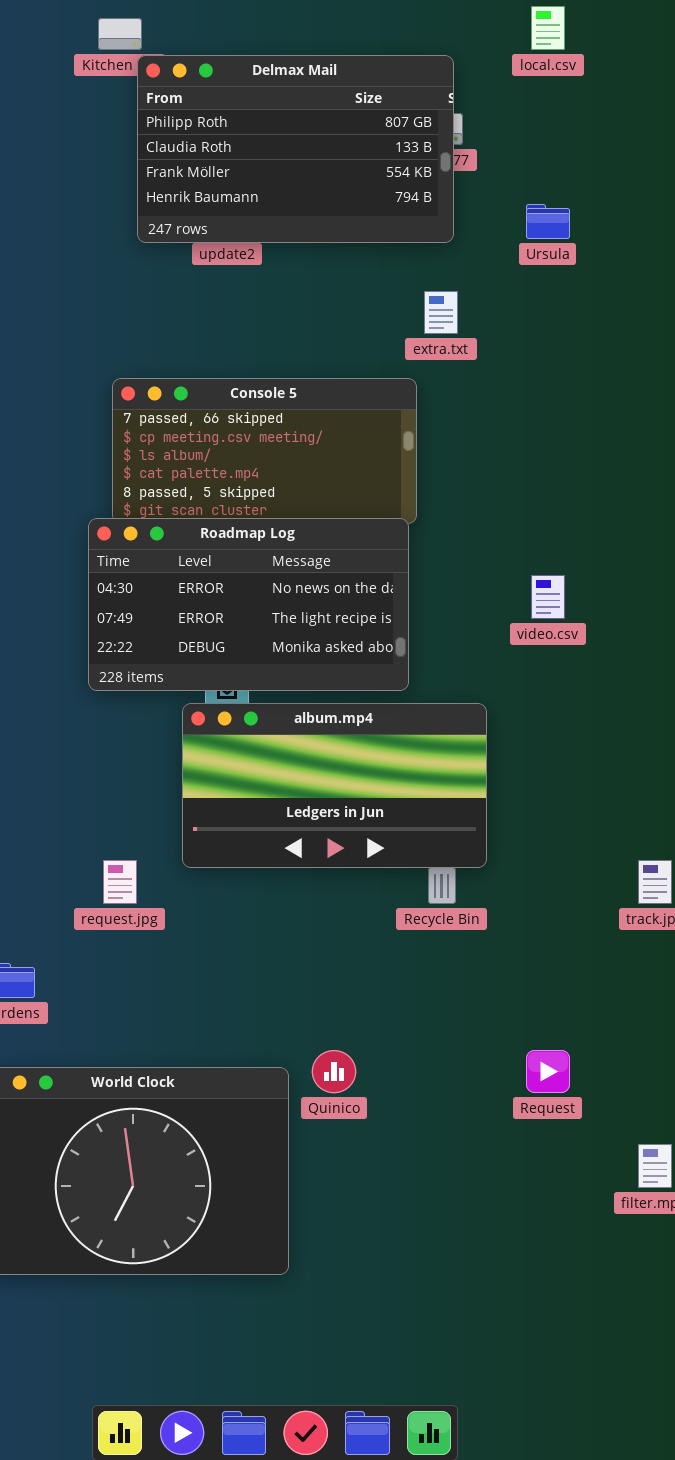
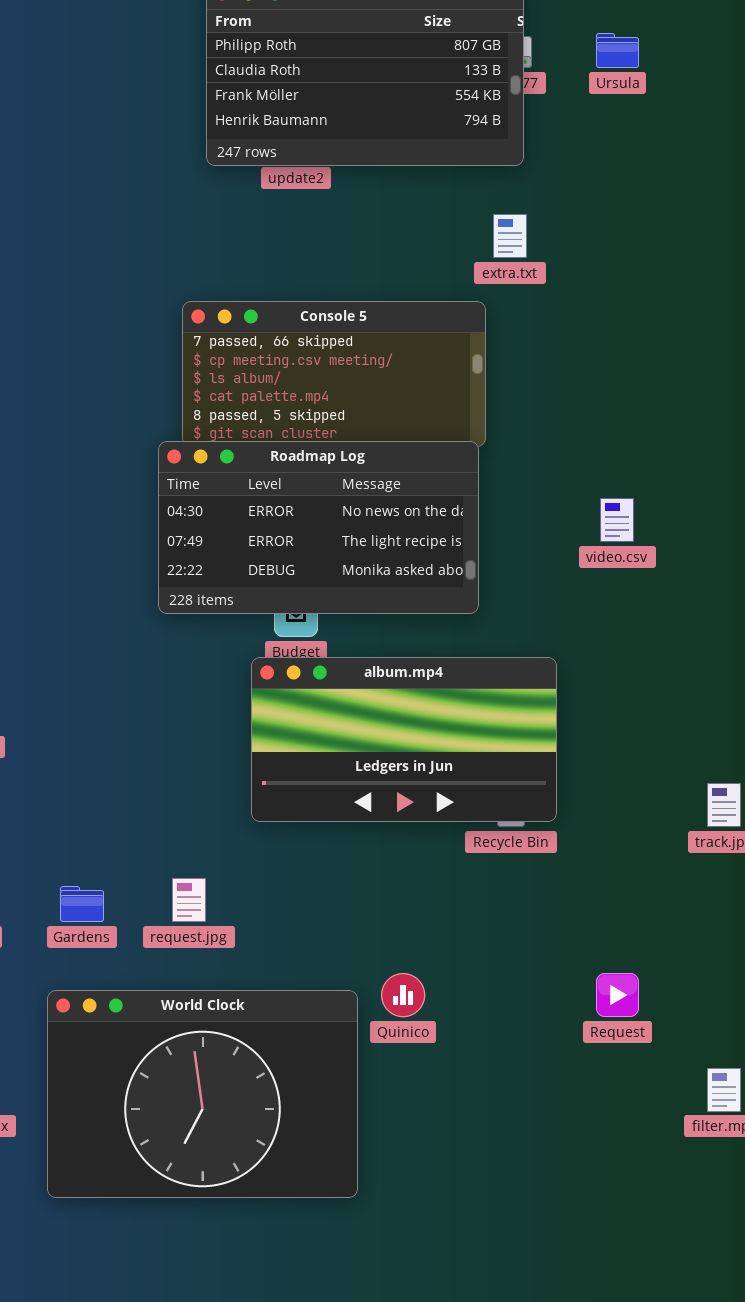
Ursula: [526,204,570,239] -> [596,33,639,68], moved
album.mp4: [182,703,487,868] -> [251,657,557,822], moved
request.jpg: [103,860,137,904] -> [172,878,206,922], moved

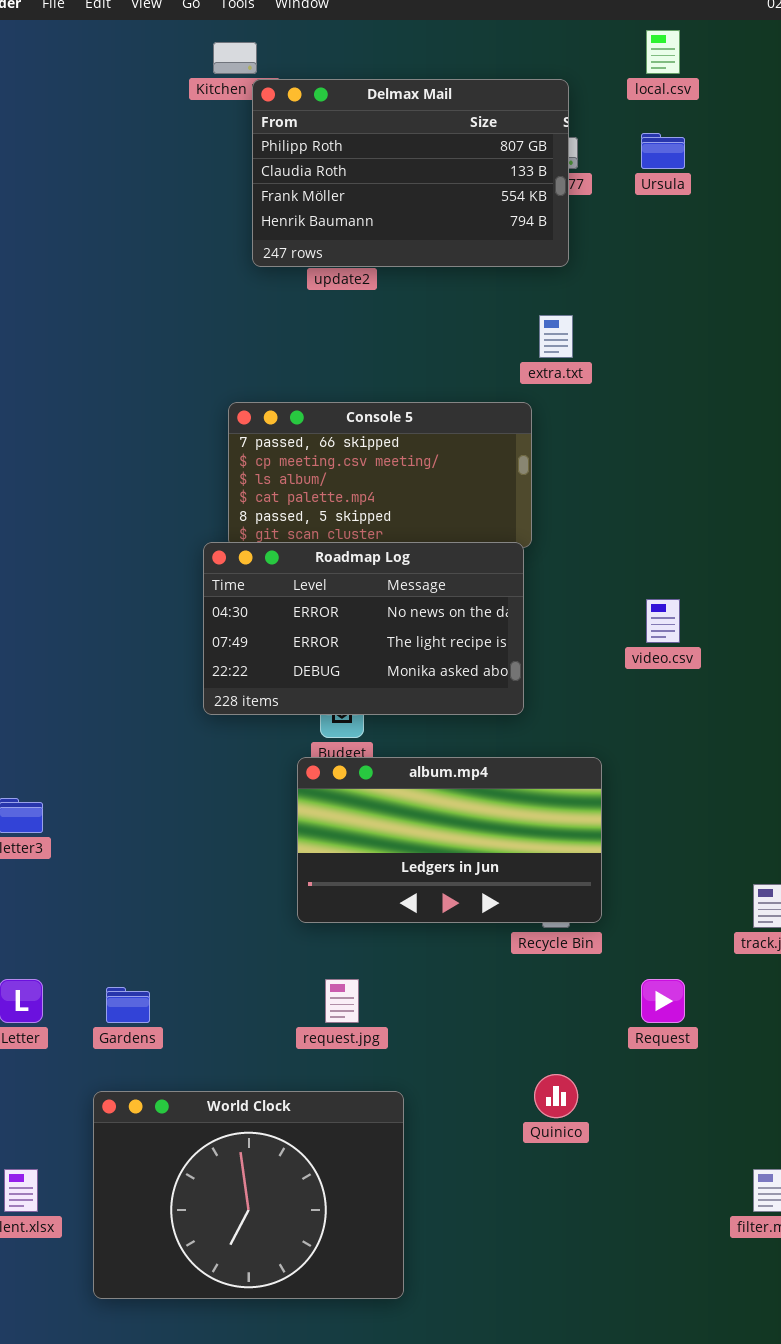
request.jpg: [172,878,206,922] -> [325,979,359,1023], moved
Quinico: [381,973,425,1017] -> [534,1074,578,1118], moved
Request: [596,973,639,1017] -> [641,979,685,1023], moved

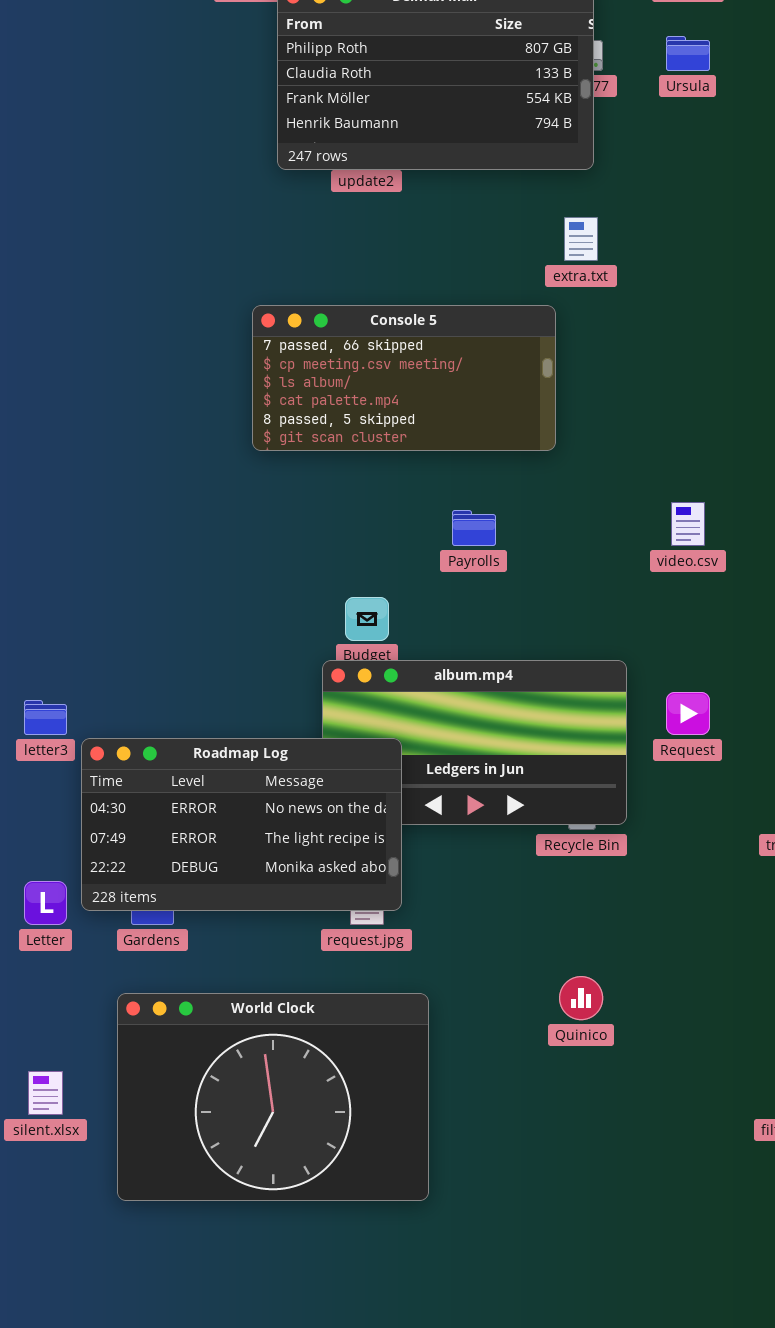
Roadmap Log: [203,542,524,715] -> [81,738,402,911], moved
Request: [641,979,685,1023] -> [666,692,710,735], moved

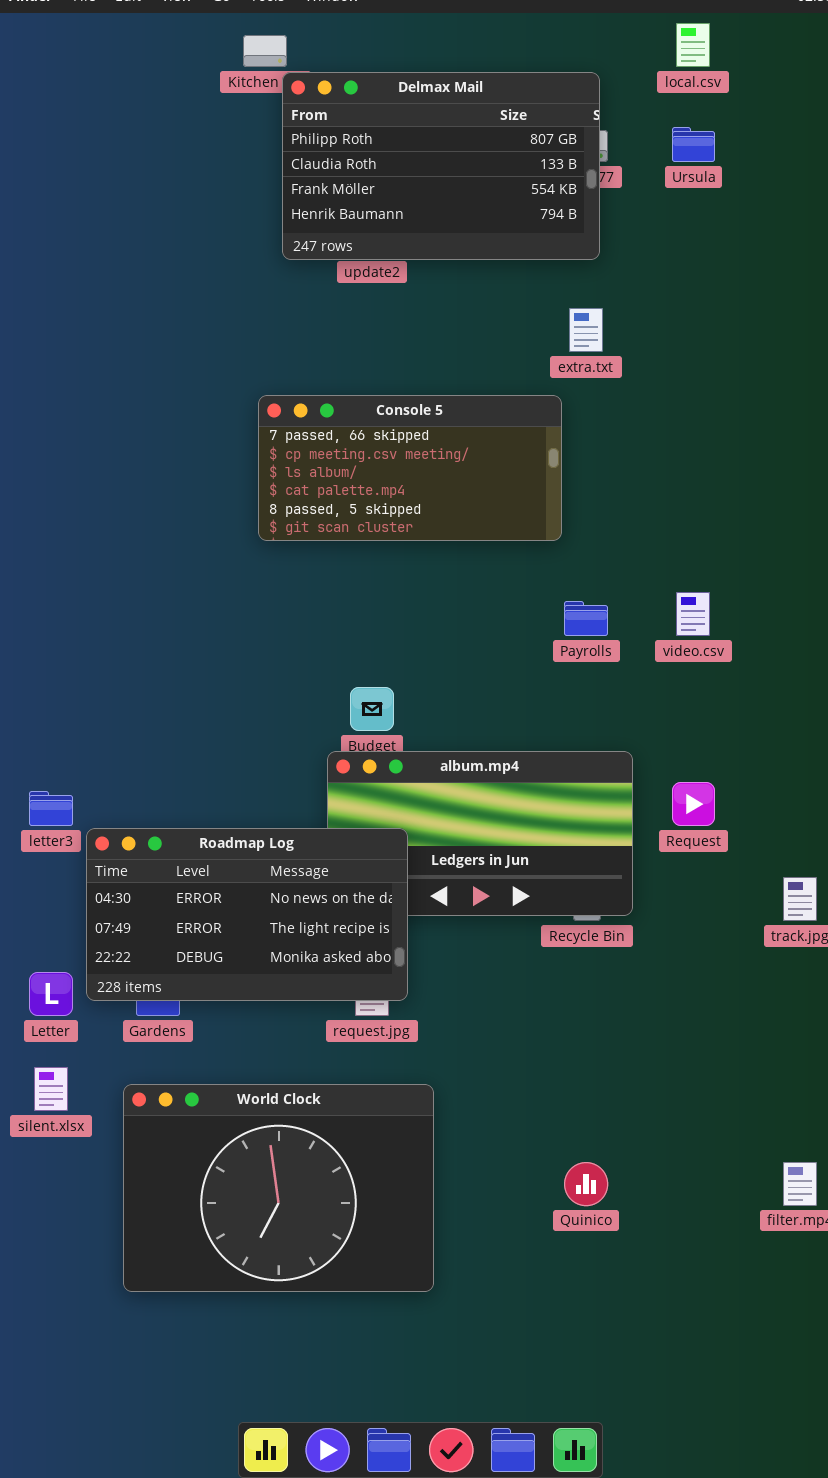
Payrolls: [452,510,496,546] -> [564,601,608,636], moved
Quinico: [559,976,603,1020] -> [564,1162,608,1206], moved
silent.xlsx: [28,1071,63,1115] -> [34,1067,68,1111], moved

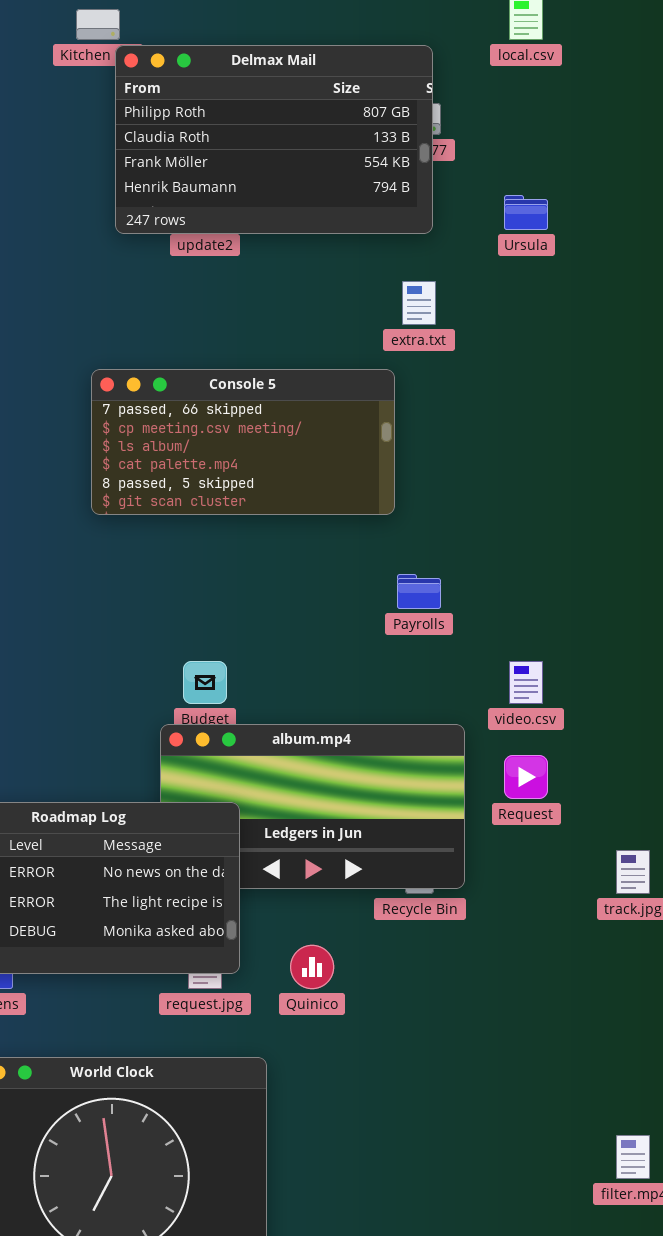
Ursula: [672,127,715,162] -> [504,195,548,230], moved
video.csv: [676,592,710,636] -> [509,661,543,704], moved
Quinico: [564,1162,608,1206] -> [290,945,334,989], moved

